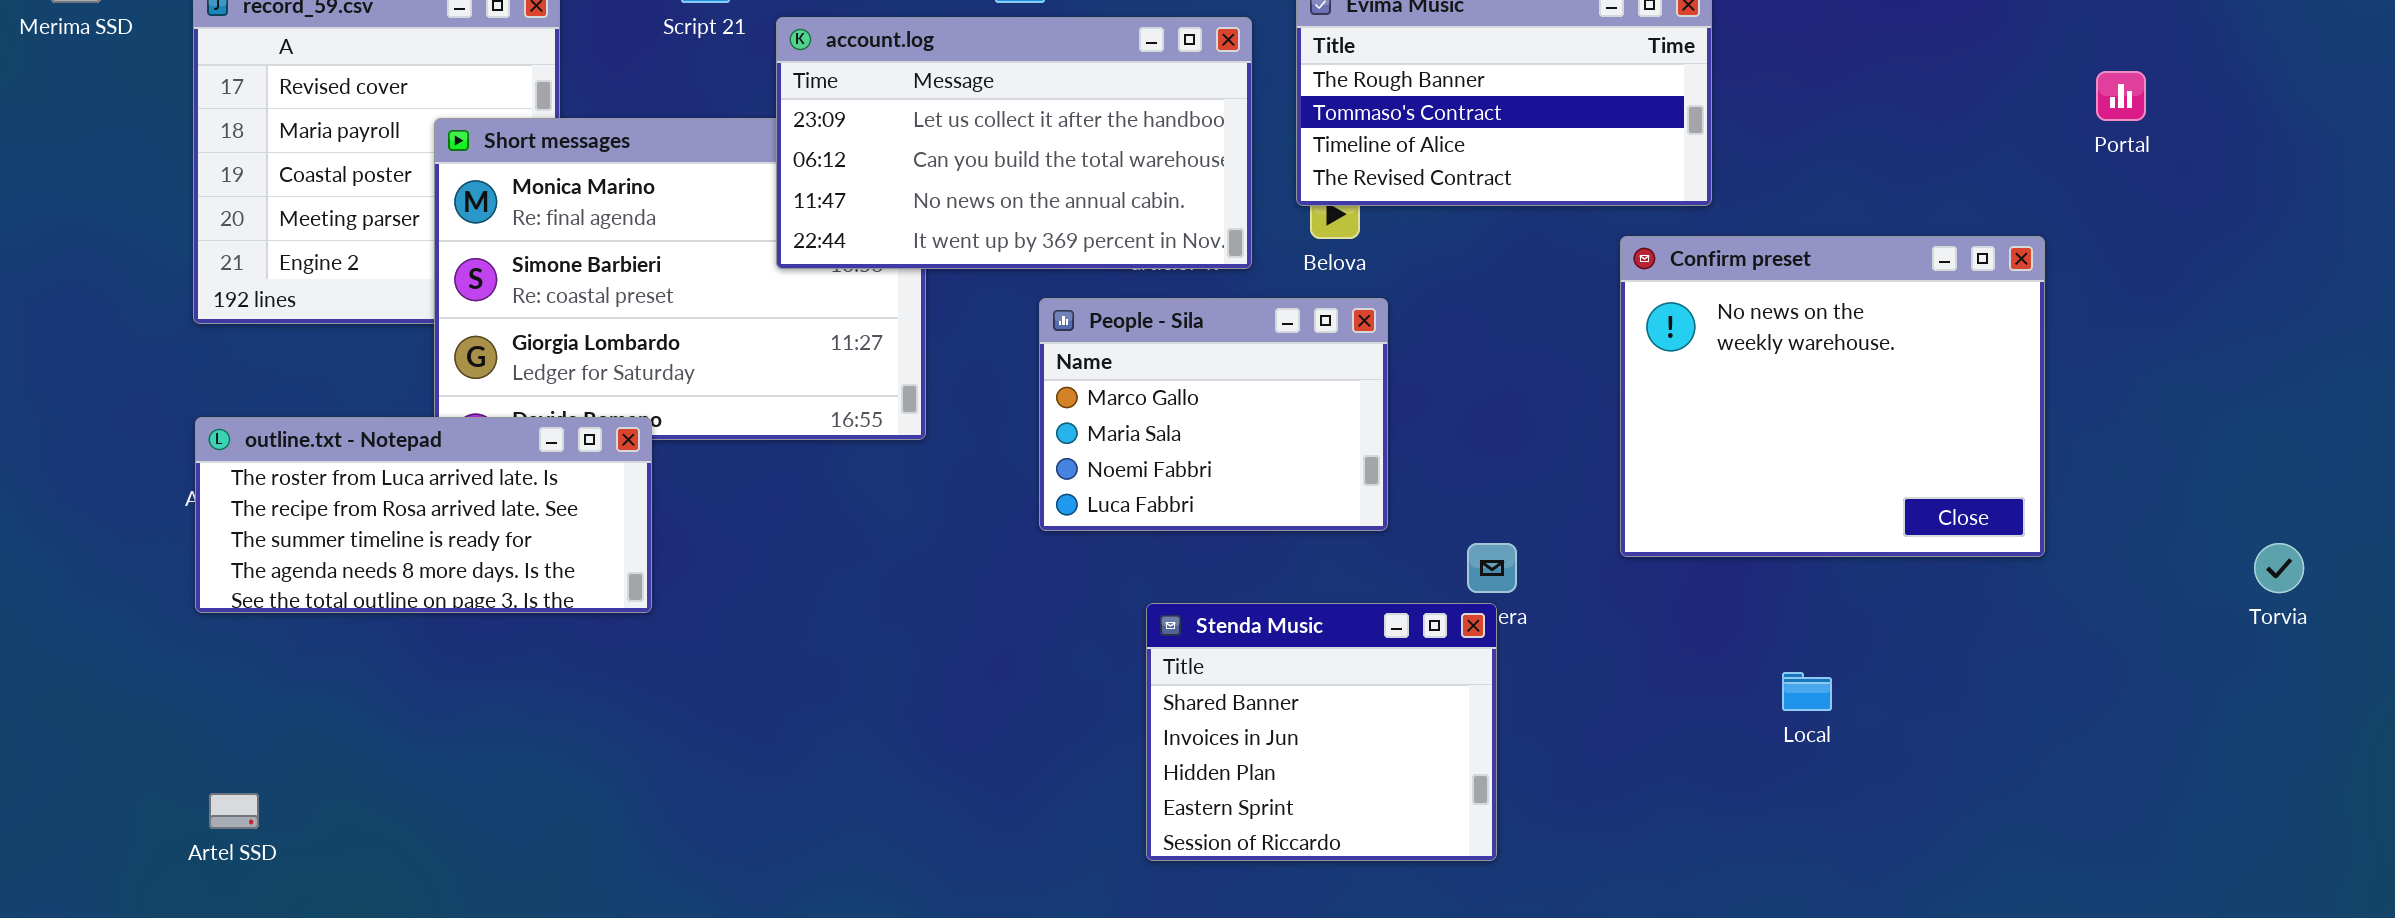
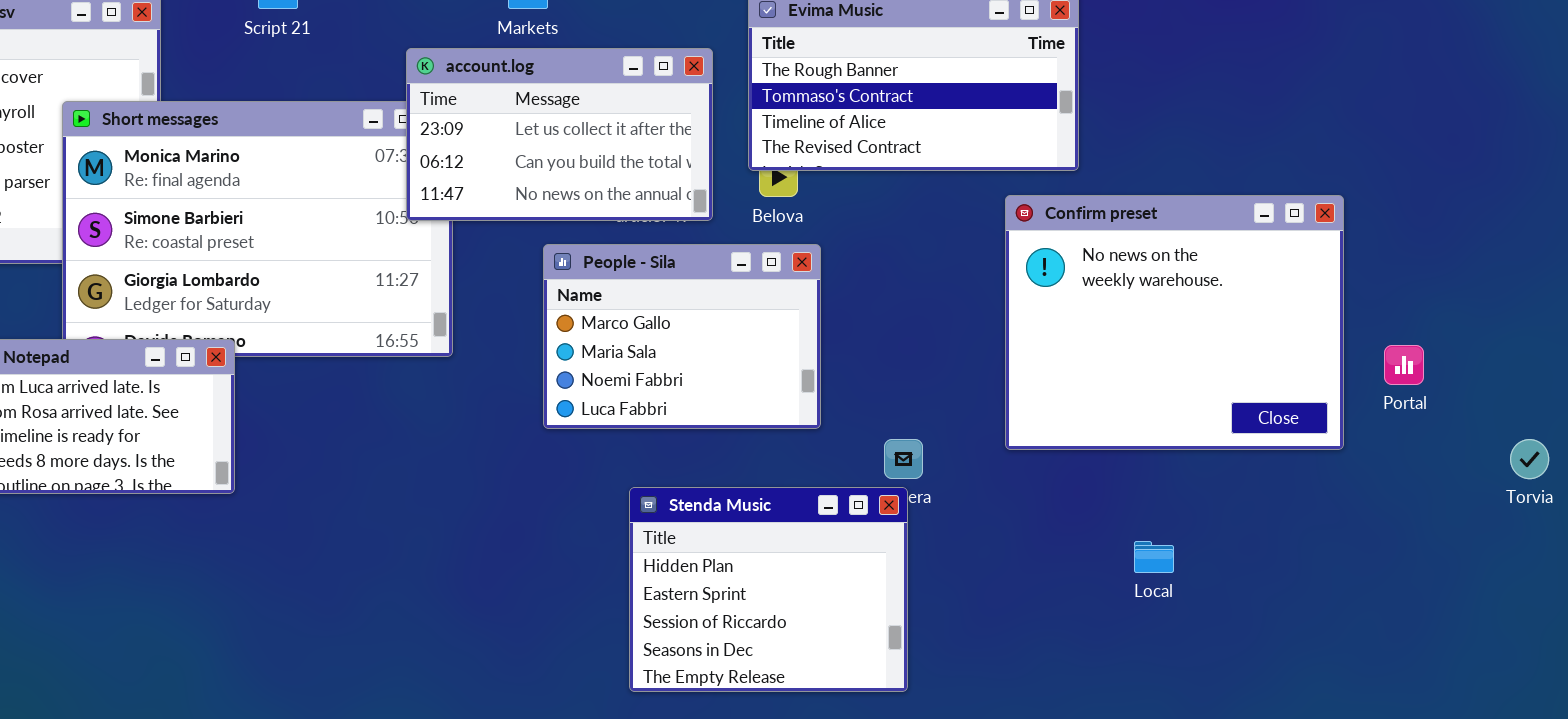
account.log: [776,17,1252,269] -> [406,48,713,221], resized
Portal: [2096,71,2146,121] -> [1384,345,1424,385], moved
Stenda Music: [1146,603,1497,861] -> [629,487,908,692], scrolled down 2 rows

